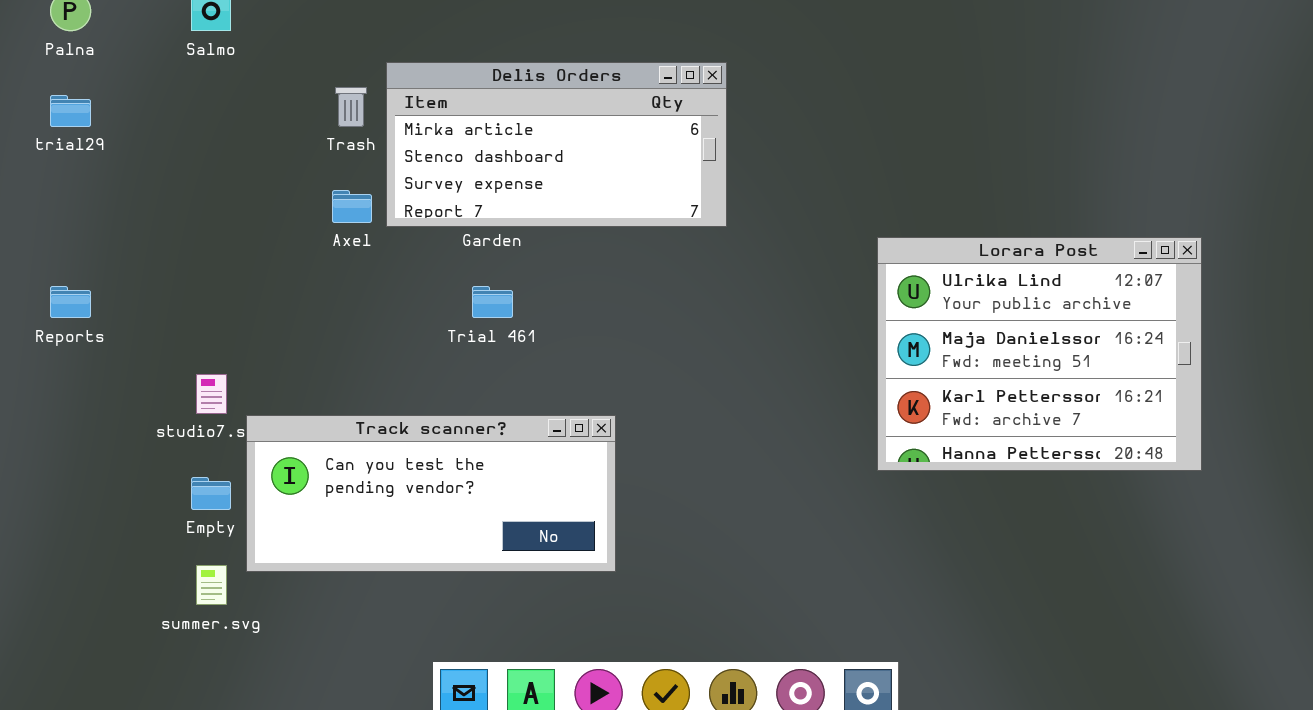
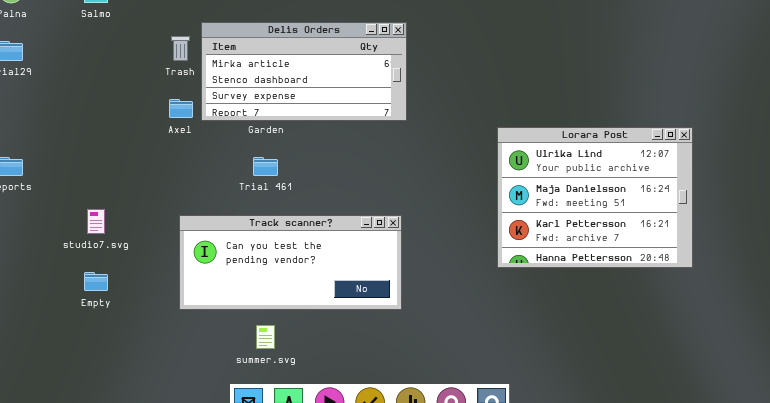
Track scanner?: [246,415,616,572] -> [179,215,402,310], moved
summer.svg: [196,565,227,605] -> [256,325,275,349], moved

